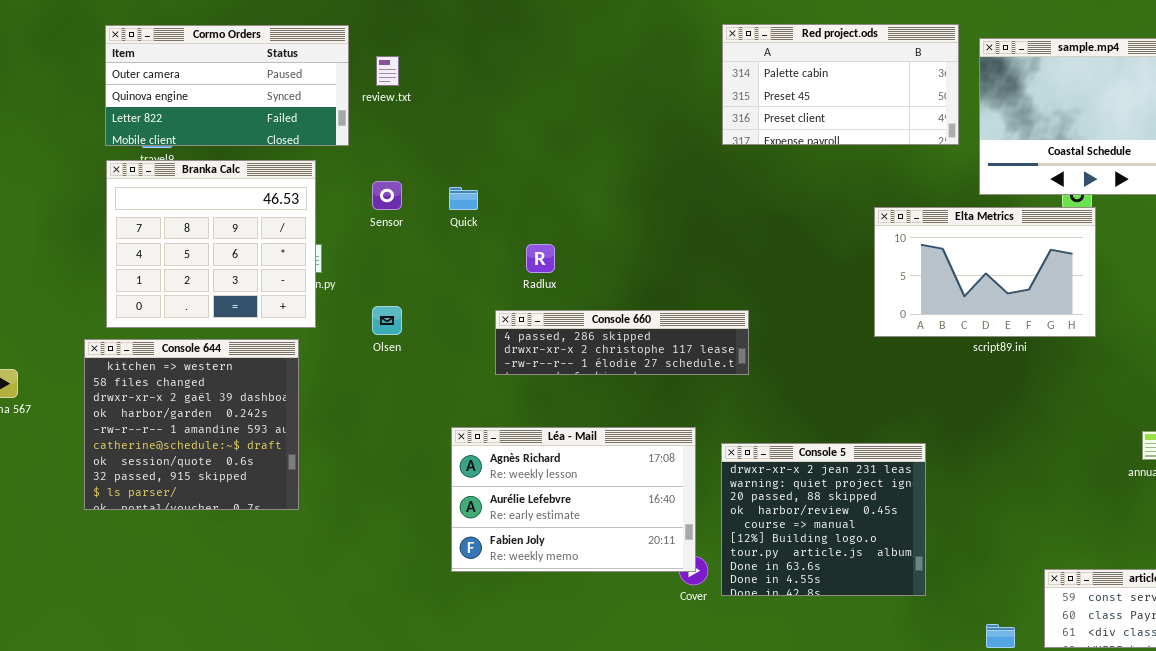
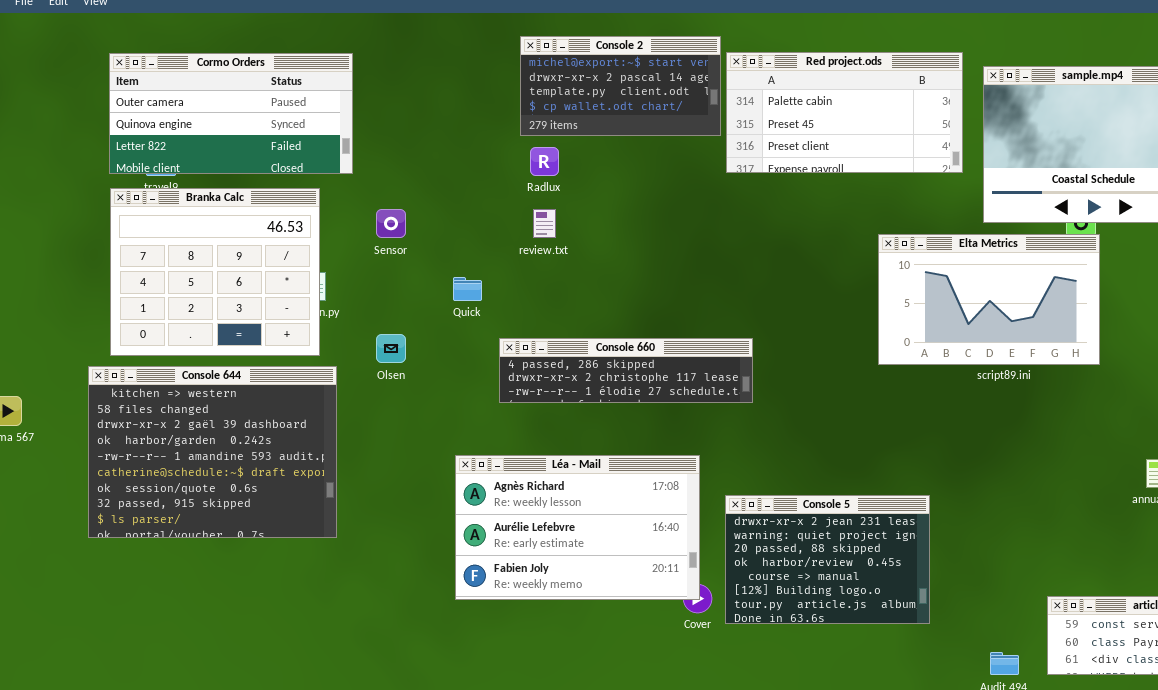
Console 2: none -> [520,36,721,136], opened
review.txt: [376,56,399,86] -> [533,209,556,238], moved
Quick: [449,187,478,210] -> [453,277,482,301], moved
Radlux: [526,244,555,273] -> [530,147,559,176], moved
Console 644: [84,339,299,510] -> [88,366,337,538], resized
Console 5: [721,443,926,596] -> [725,495,930,624], resized

